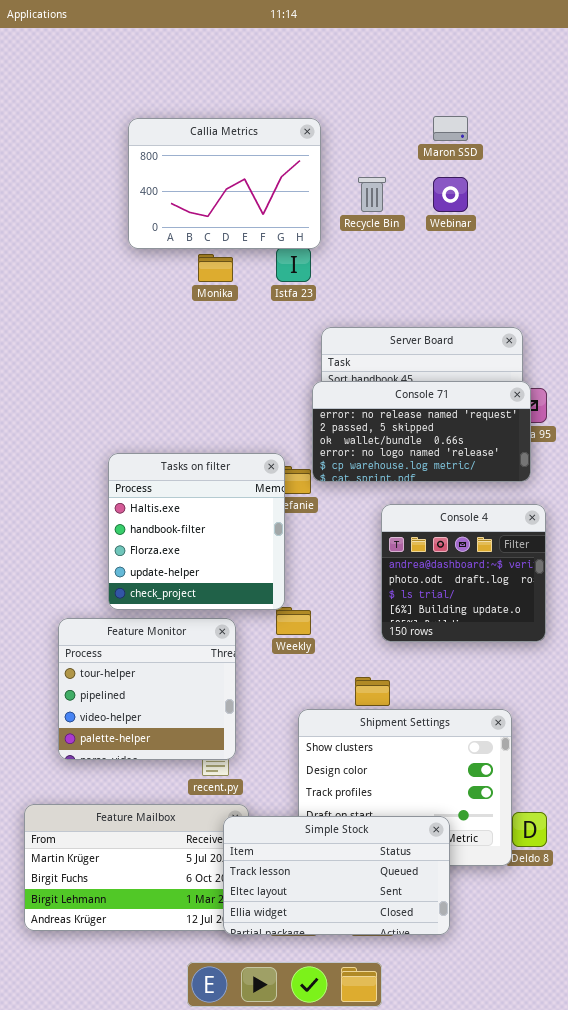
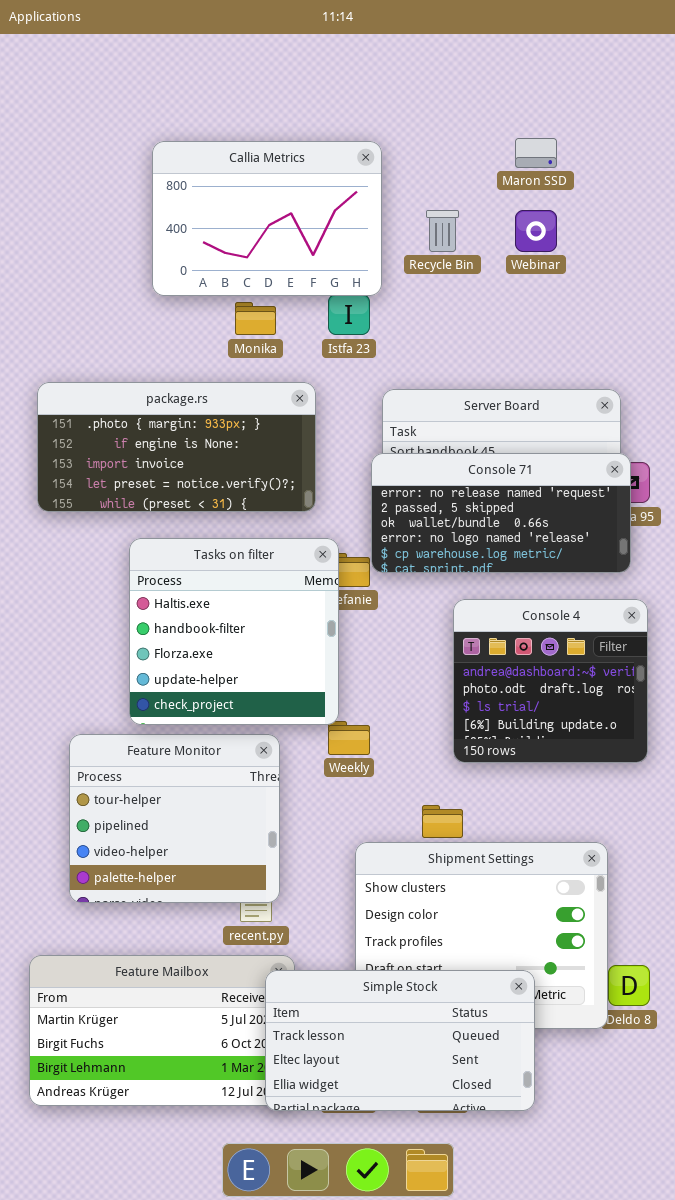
package.rs: none -> [37,382,316,512], opened

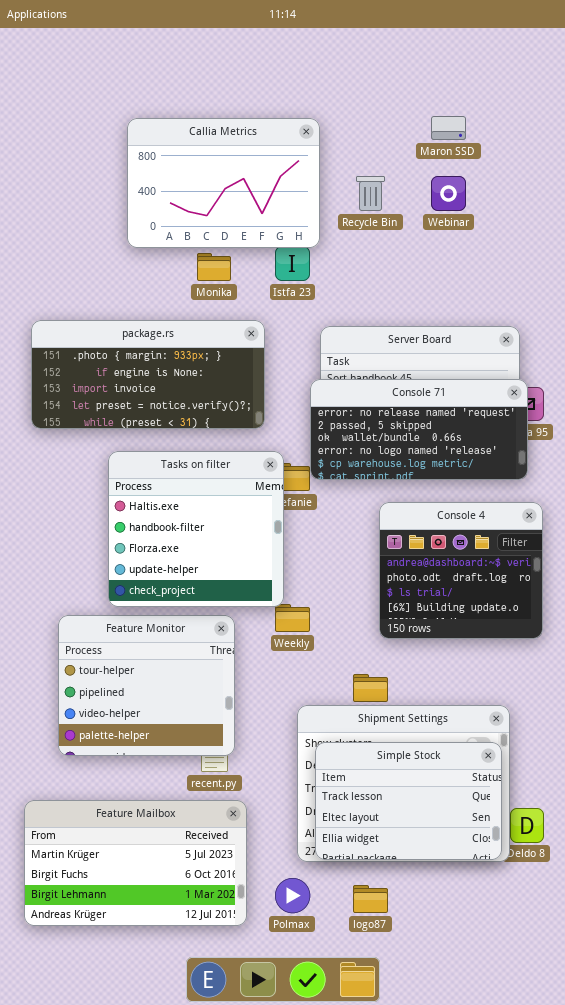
Simple Stock: [265,970,535,1111] -> [315,742,502,860], moved, resized

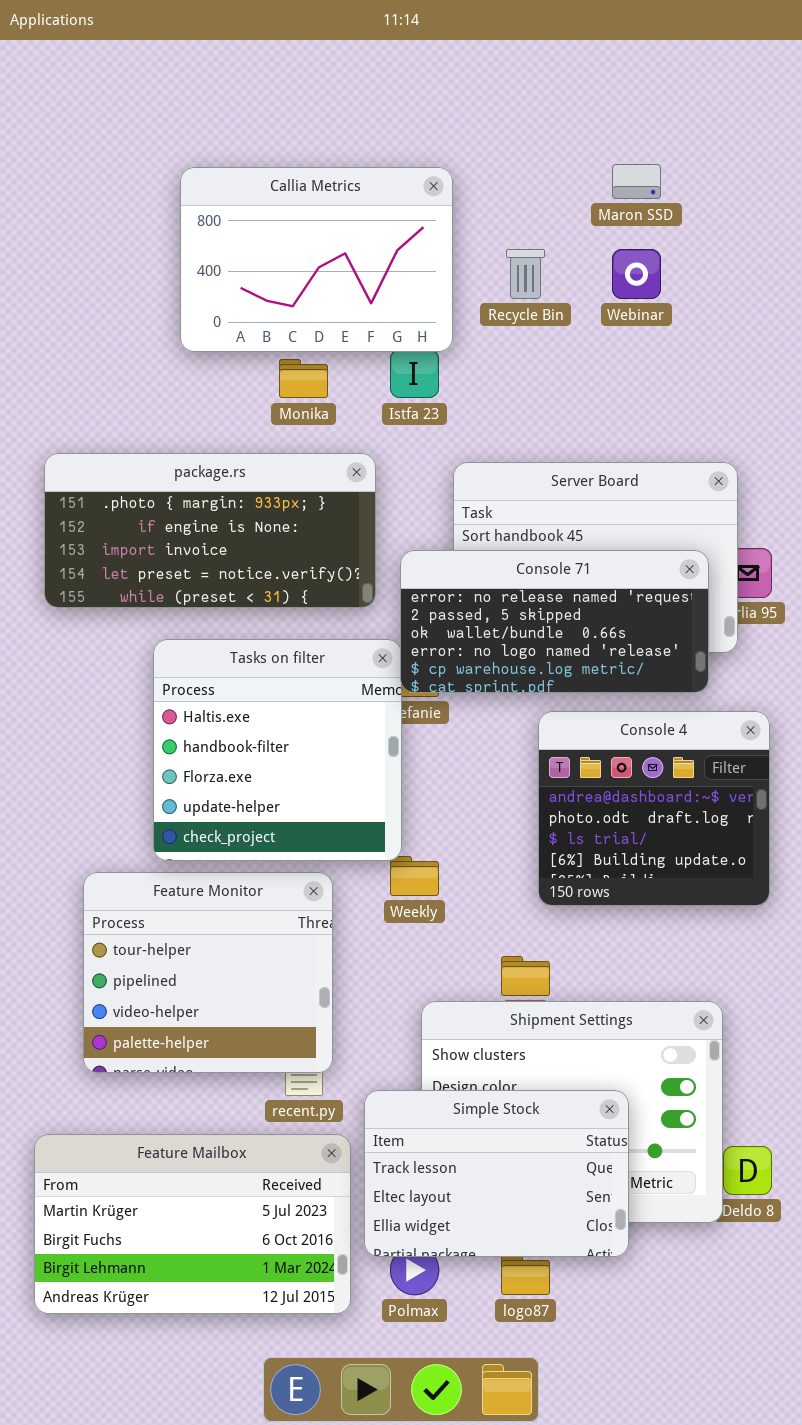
Console 71: [310,379,528,480] -> [400,550,709,693], moved
Simple Stock: [315,742,502,860] -> [364,1090,629,1257], moved

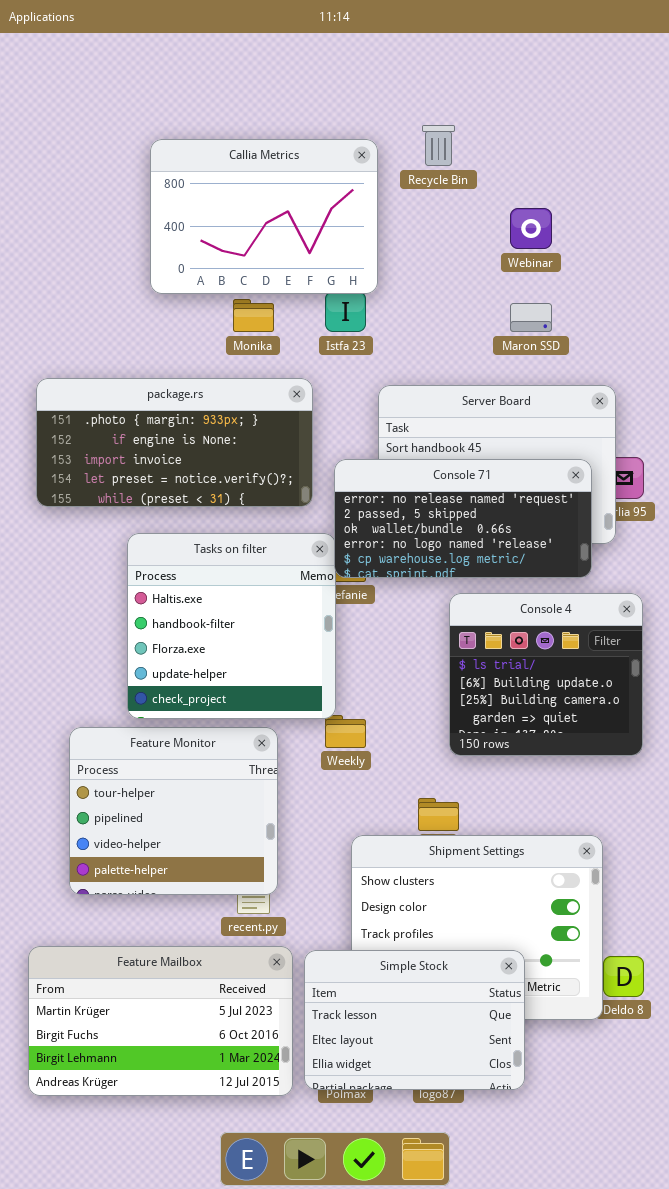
Maron SSD: [612,164,661,199] -> [510,303,552,332], moved
Recycle Bin: [506,249,545,299] -> [422,125,455,166], moved
Console 4: [538,711,770,906] -> [449,593,643,756], scrolled down 2 rows
Simple Stock: [364,1090,629,1257] -> [304,950,525,1090], moved

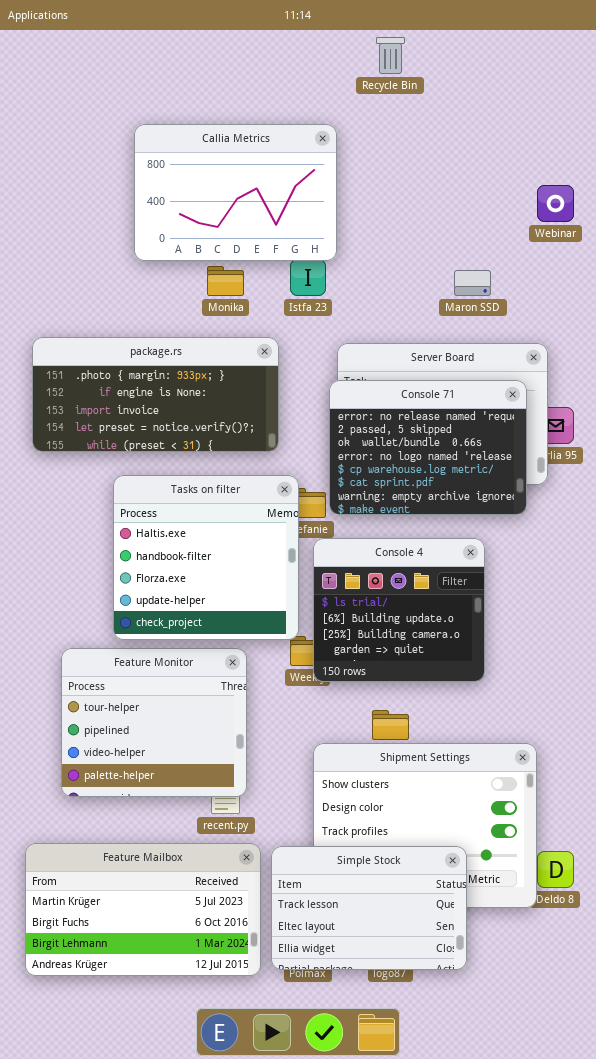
Recycle Bin: [422,125,455,166] -> [376,37,405,74], moved
Webinar: [510,208,552,249] -> [537,185,574,222], moved
Console 71: [334,459,592,578] -> [329,380,527,515], resized
Console 4: [449,593,643,756] -> [313,538,485,682], moved

